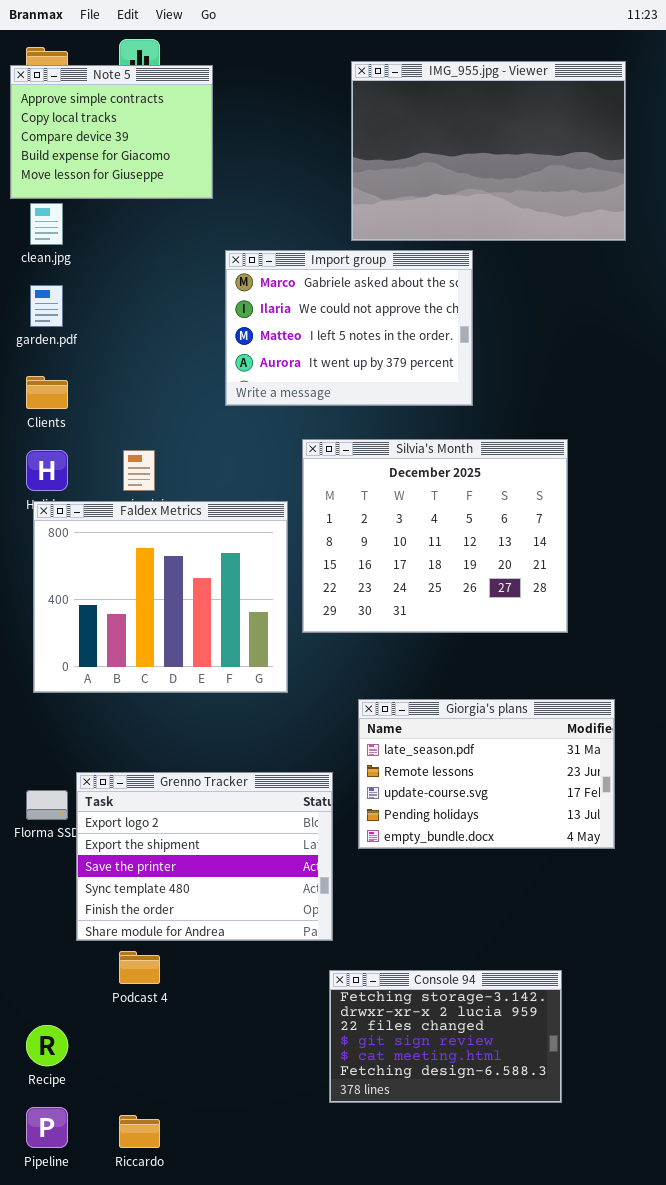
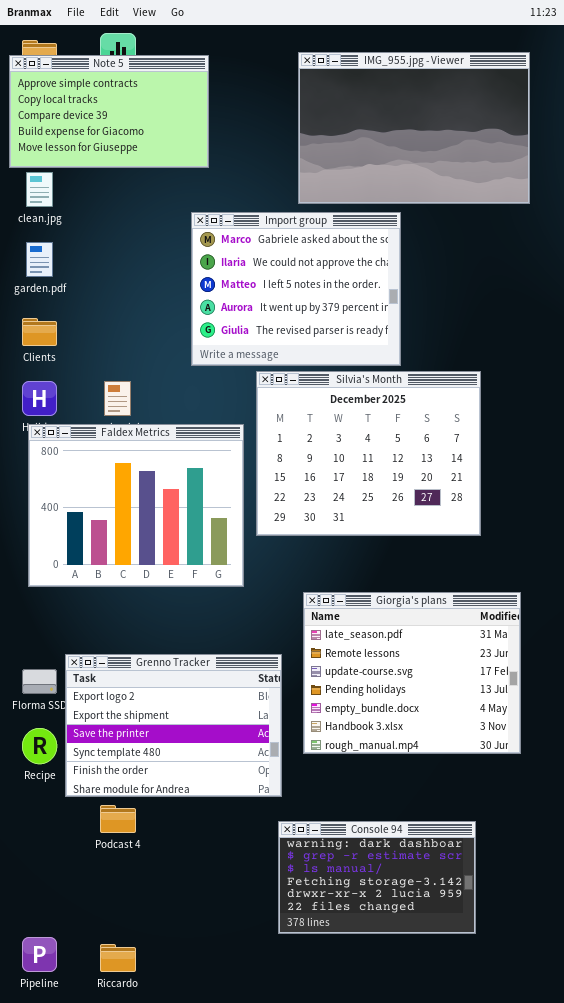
Note 5: [10,65,213,199] -> [9,55,209,168], resized
Import group: [225,250,473,406] -> [191,212,401,366], resized
Giorgia's plans: [358,699,615,849] -> [303,592,521,754], resized
Console 94: [329,970,562,1103] -> [278,821,476,934], scrolled up 3 rows
Recipe: [26,1025,68,1066] -> [22,728,57,764], moved

